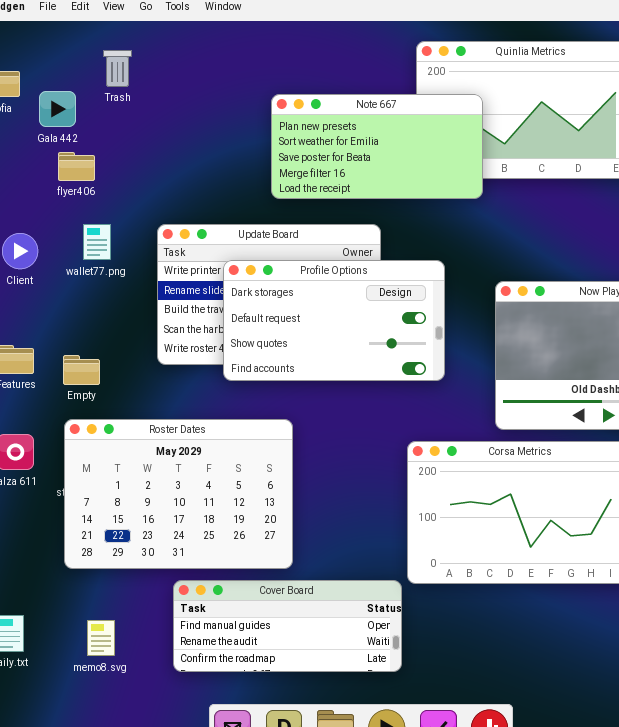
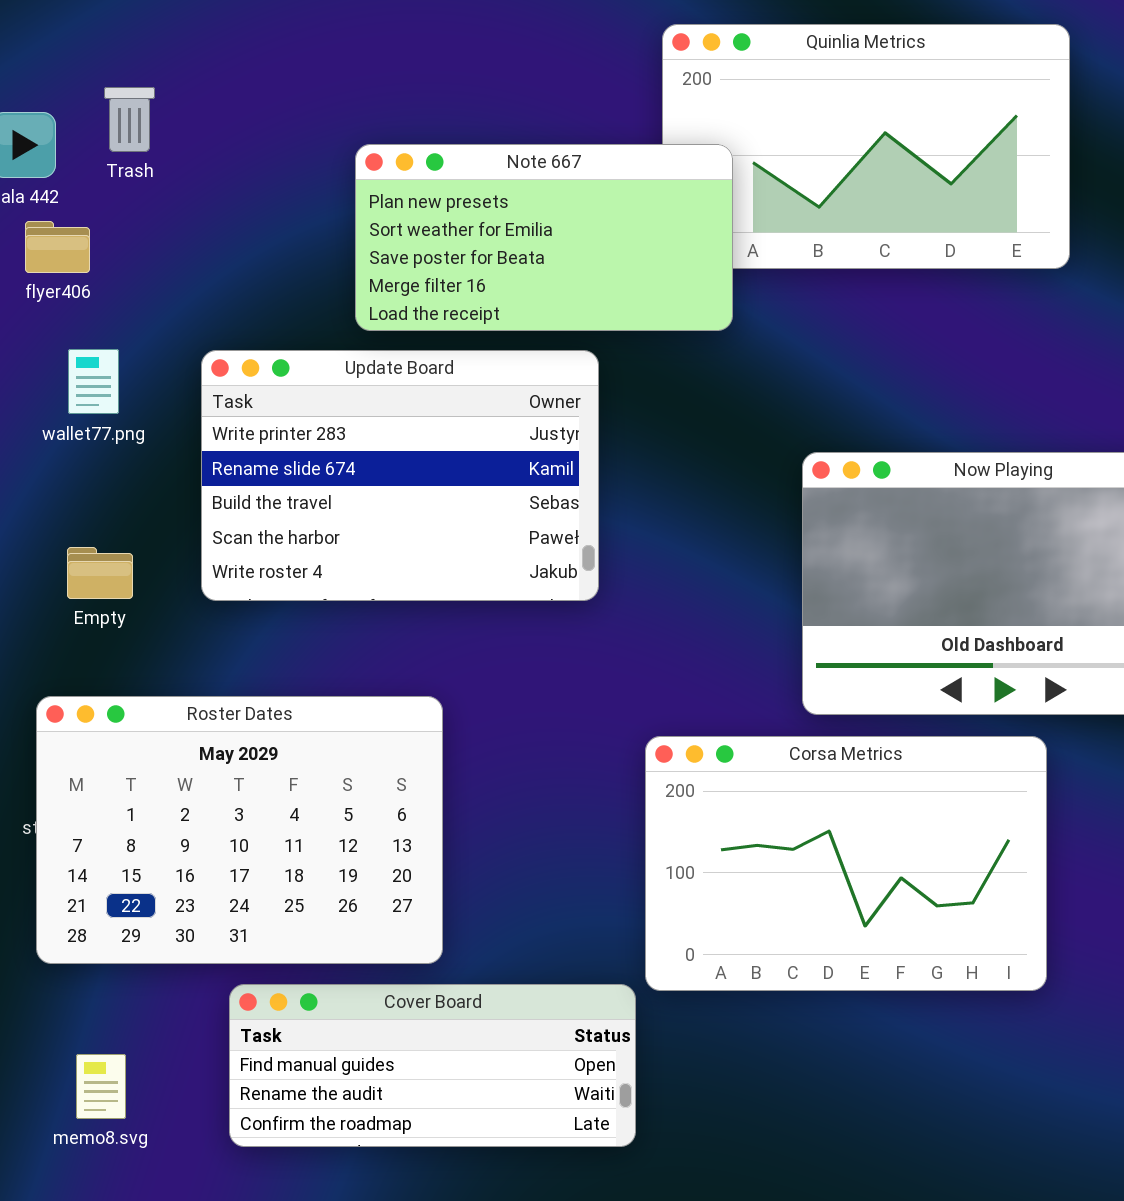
Trash: [103,50,132,87] -> [104,87,155,152], moved
Note 667: [271,94,483,199] -> [355,144,733,331], moved
Profile Options: [223,260,445,381] -> none, closed
Empty: [63,355,100,385] -> [67,547,133,599], moved

